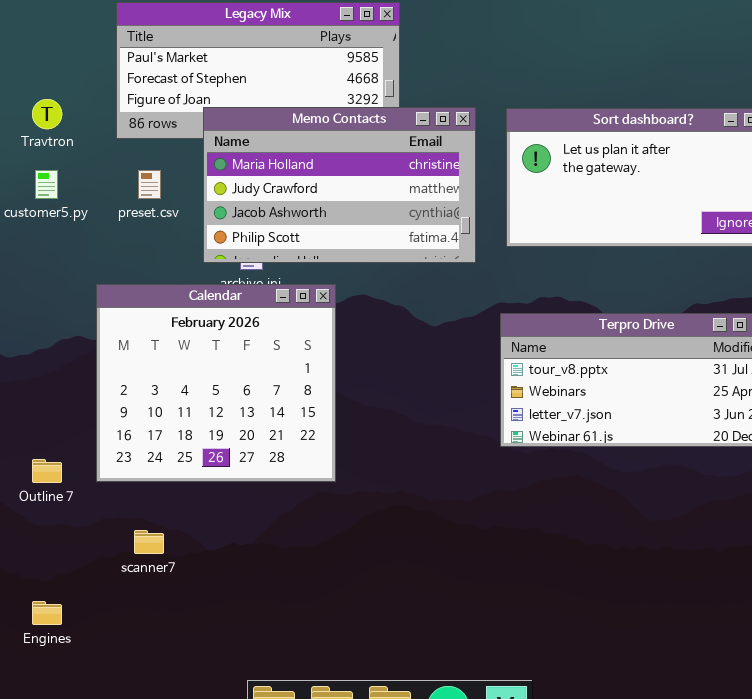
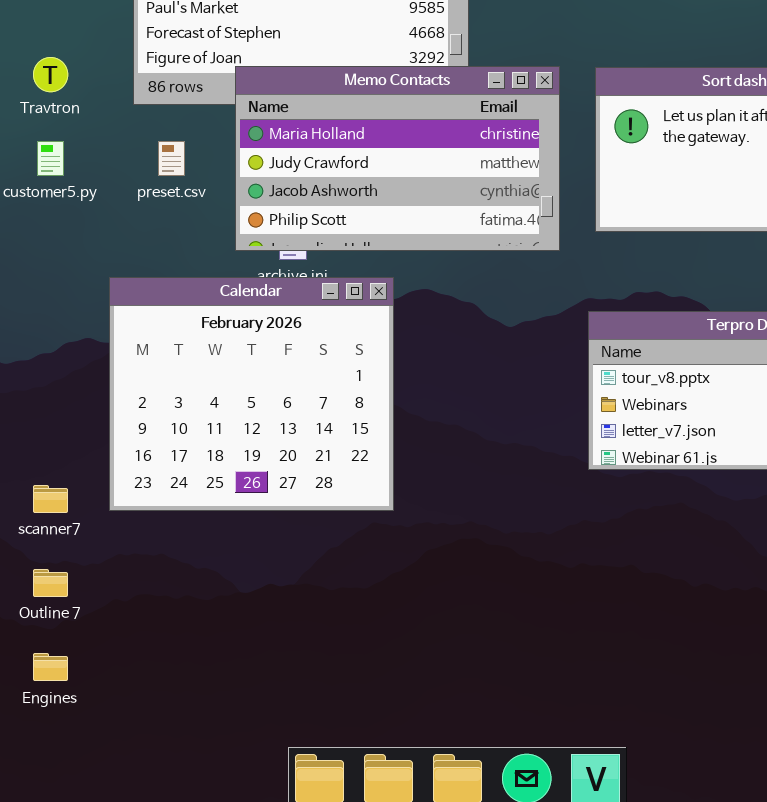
Outline 7: [32,459,62,483] -> [33,569,68,597], moved
scanner7: [134,530,164,554] -> [33,485,68,513], moved

